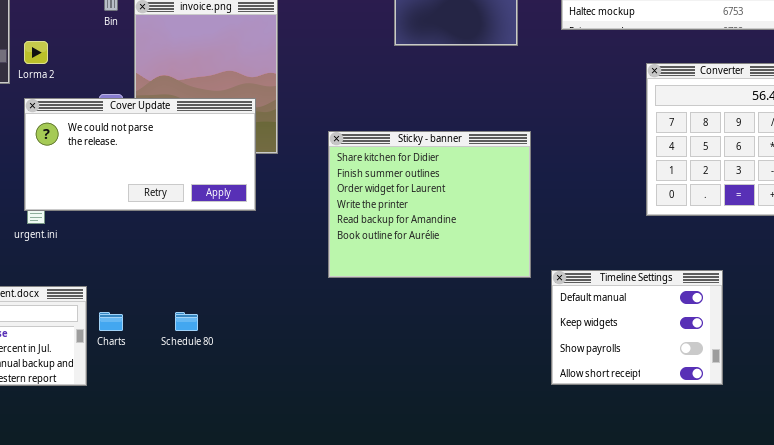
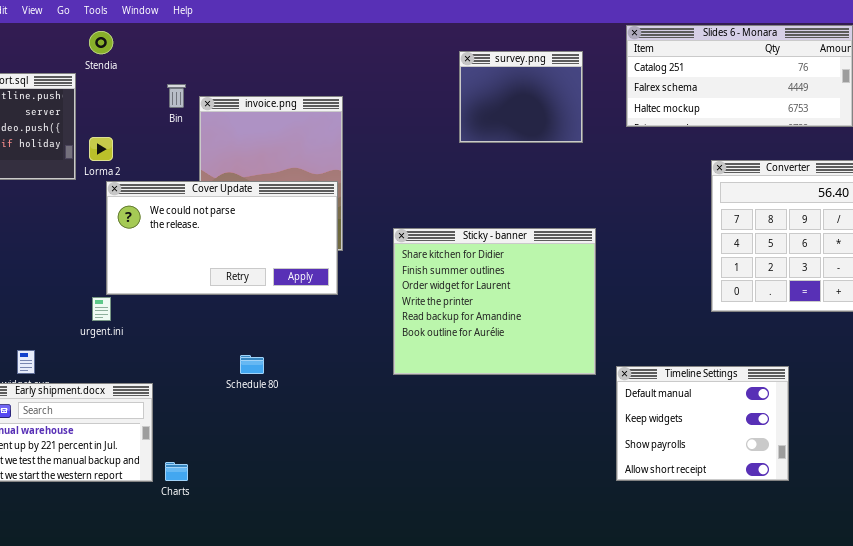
Cover Update: [24,98,256,211] -> [106,181,338,295], moved
Charts: [99,312,123,331] -> [165,462,188,481], moved
Schedule 80: [175,312,198,331] -> [240,355,264,374], moved

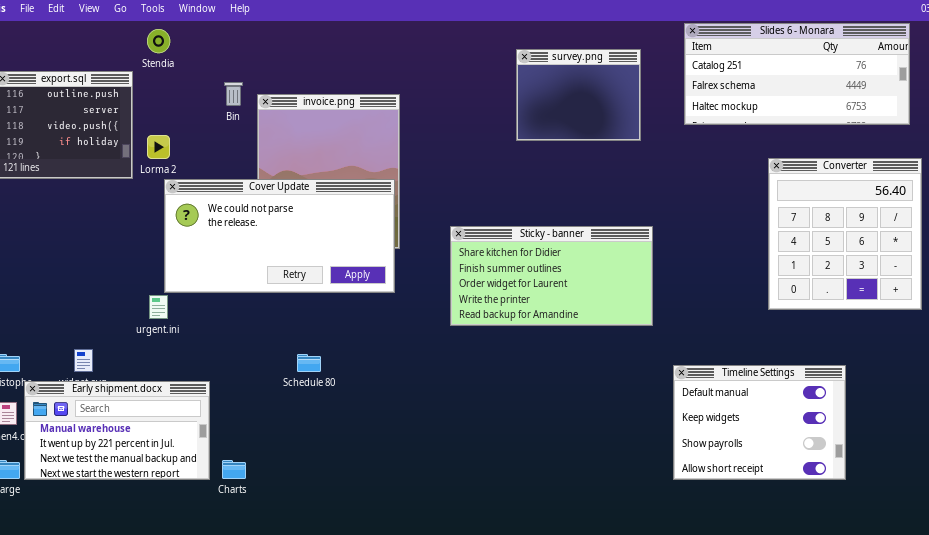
Sticky - banner: [393,228,596,375] -> [450,226,653,326], resized

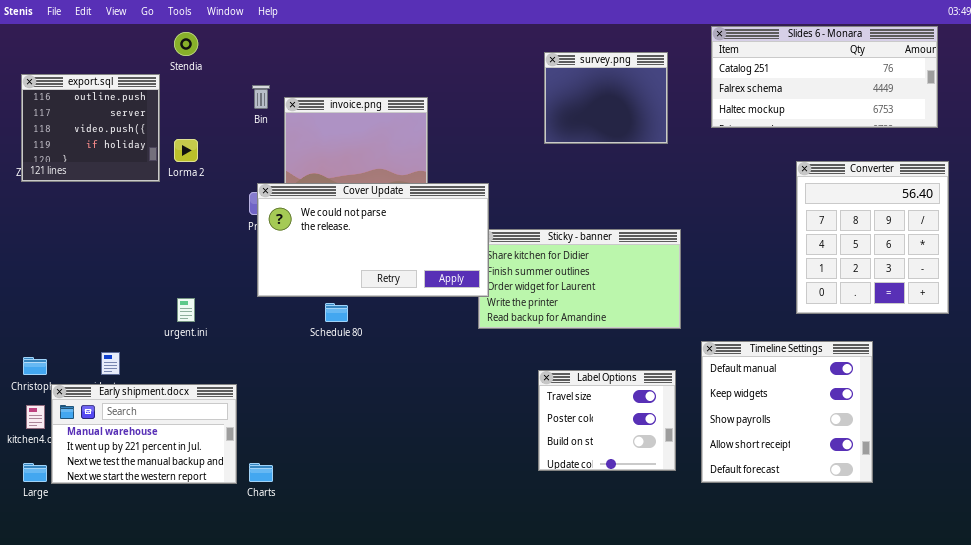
Cover Update: [164,179,395,293] -> [257,183,489,297], moved
Schedule 80: [297,354,321,372] -> [325,303,348,322], moved
Timeline Settings: [673,365,846,480] -> [701,341,873,483], resized
Label Options: none -> [538,370,676,471], opened

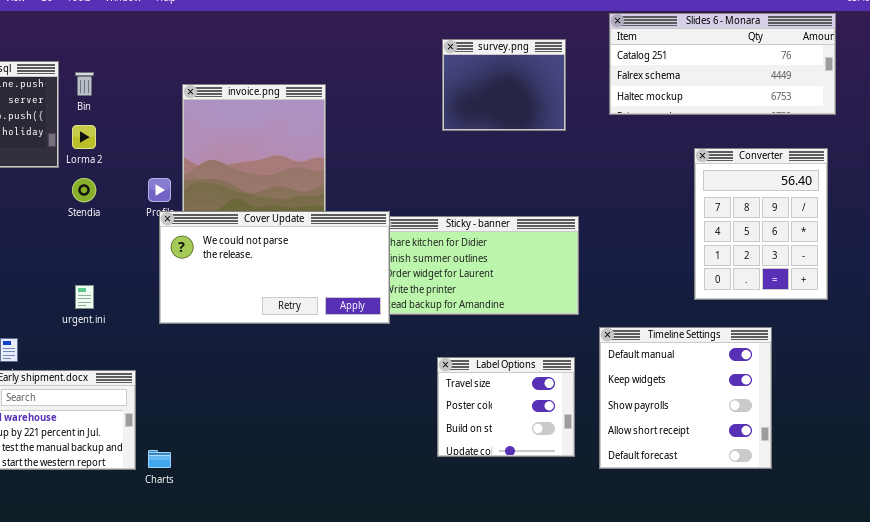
Stendia: [174,32,198,56] -> [72,178,96,202], moved
Bin: [252,85,270,109] -> [75,72,94,96], moved
Converter: [796,161,949,314] -> [694,148,828,300], resized
Cover Update: [257,183,489,297] -> [159,211,390,324], moved

